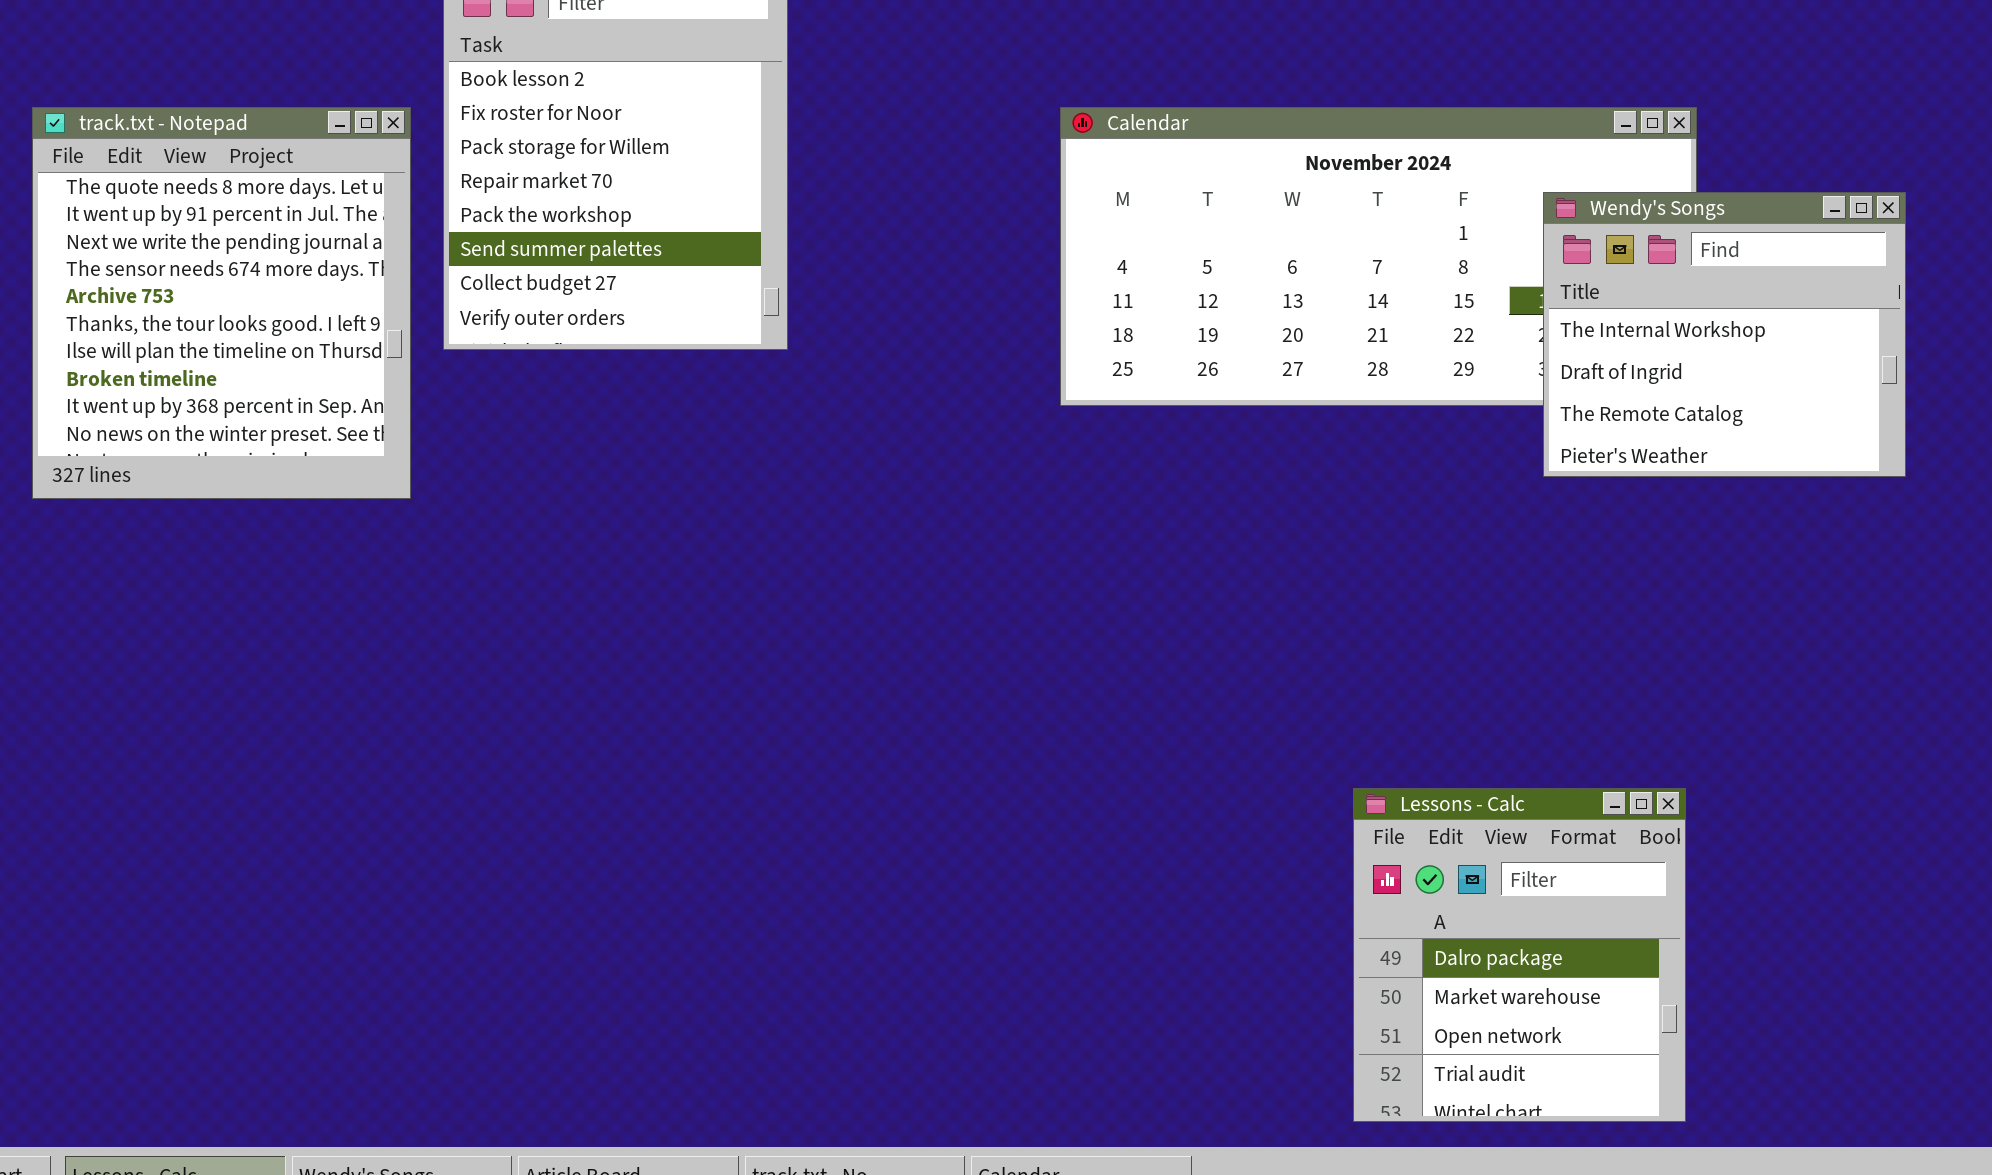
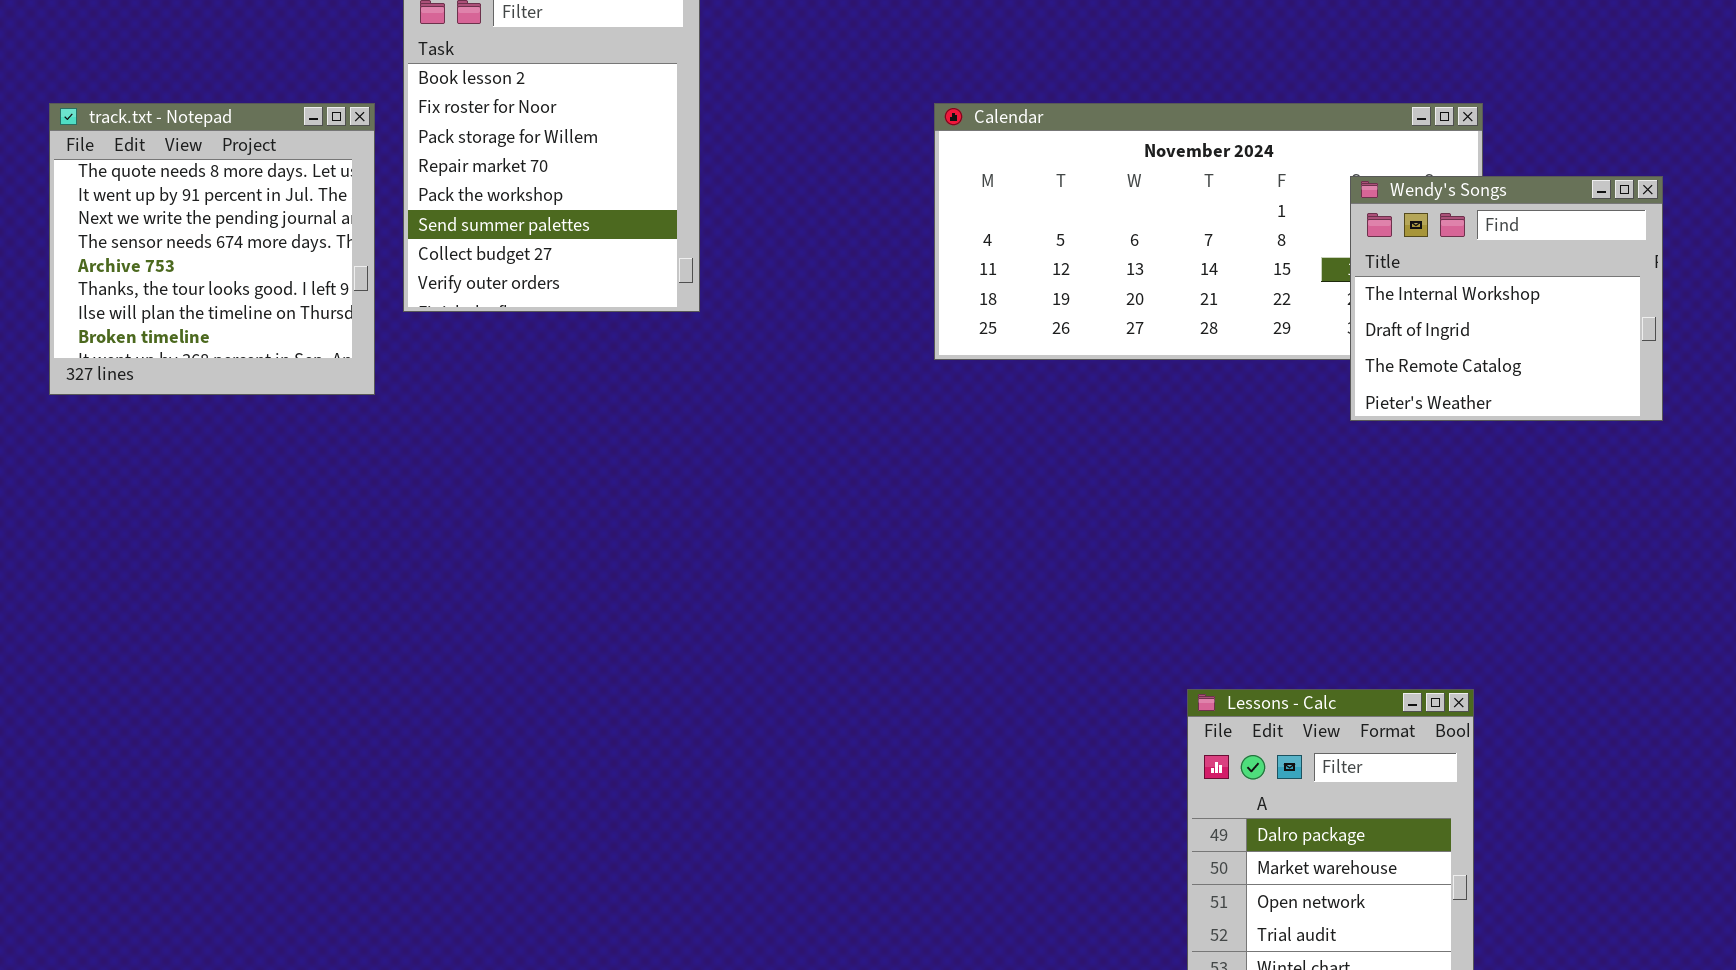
track.txt - Notepad: [32,107,411,499] -> [49,103,375,395], resized

